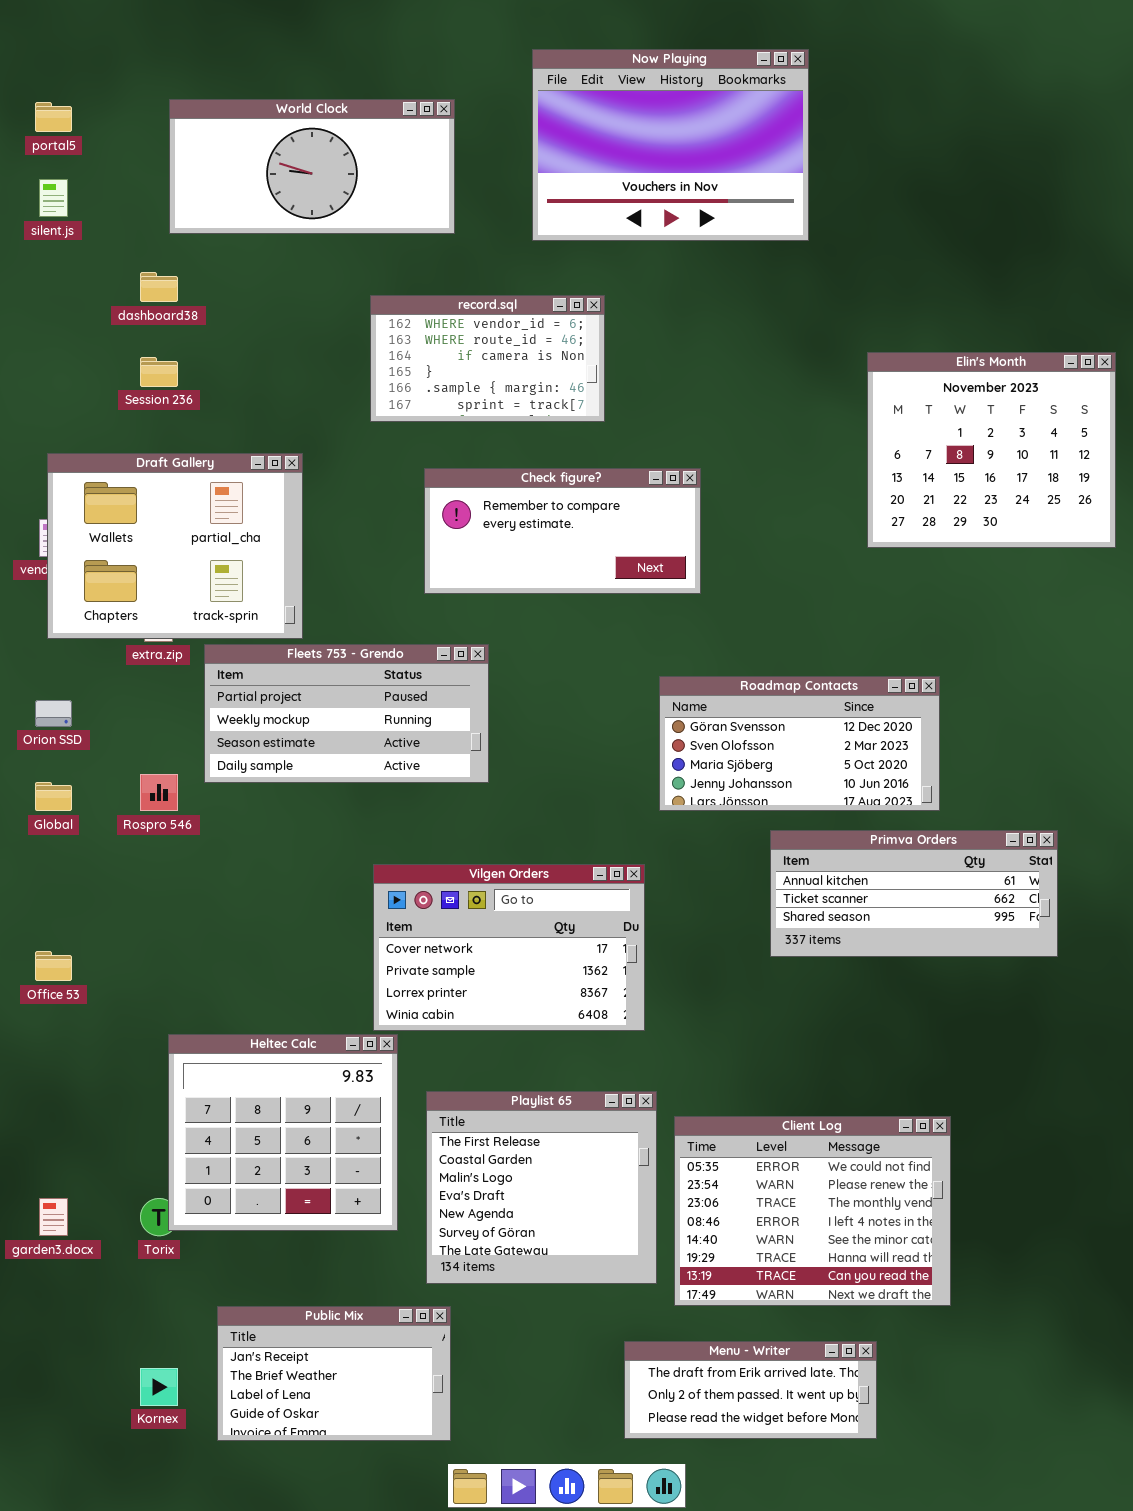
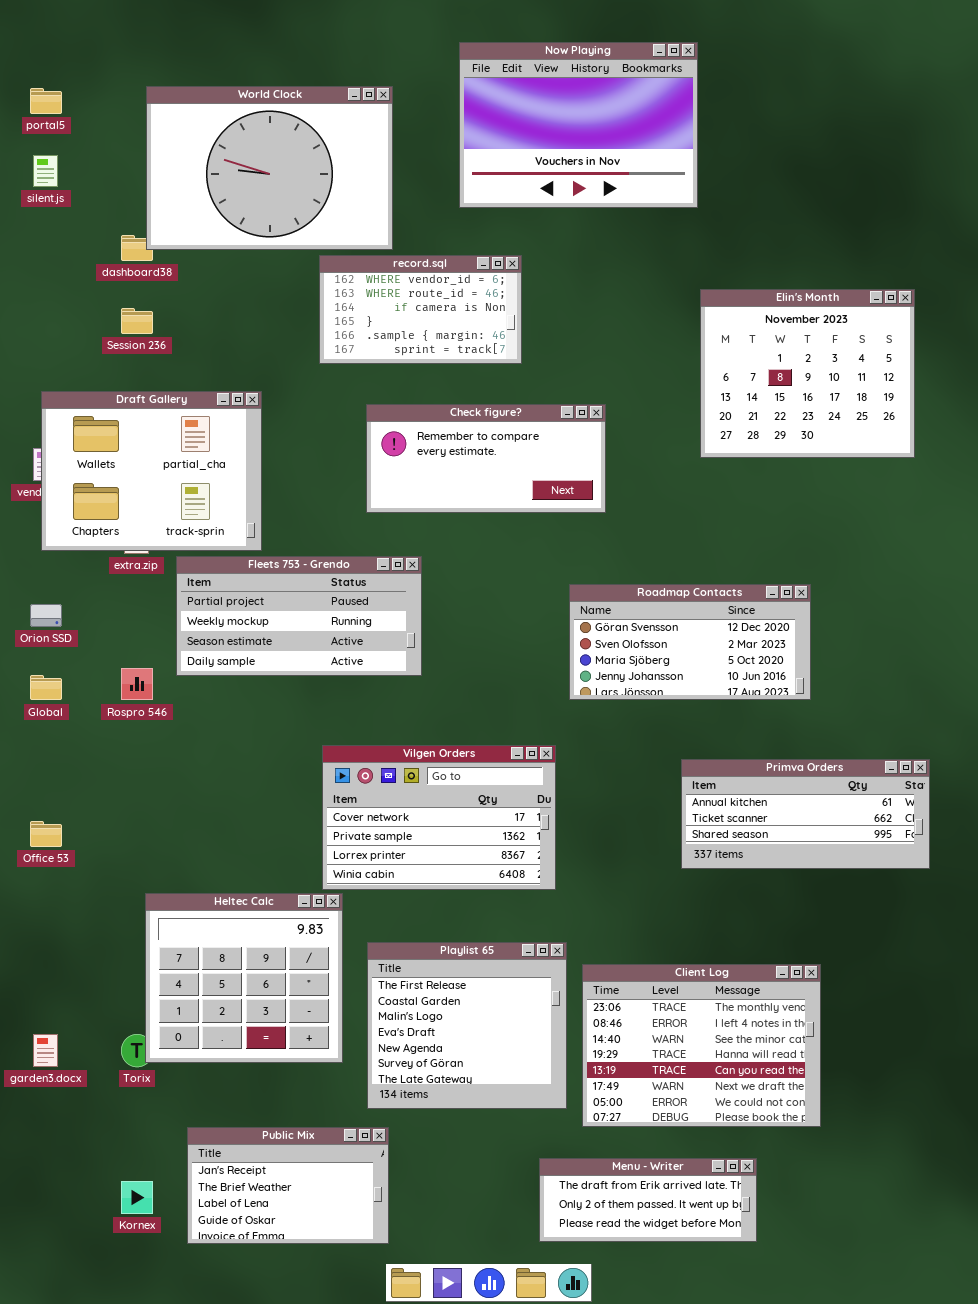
World Clock: [169,99,455,234] -> [146,86,393,250], resized
Elin's Month: [867,352,1116,548] -> [700,289,915,458], moved
Primva Orders: [770,830,1058,957] -> [681,759,930,869], moved
Client Log: [674,1116,951,1306] -> [582,964,821,1127], scrolled down 2 rows

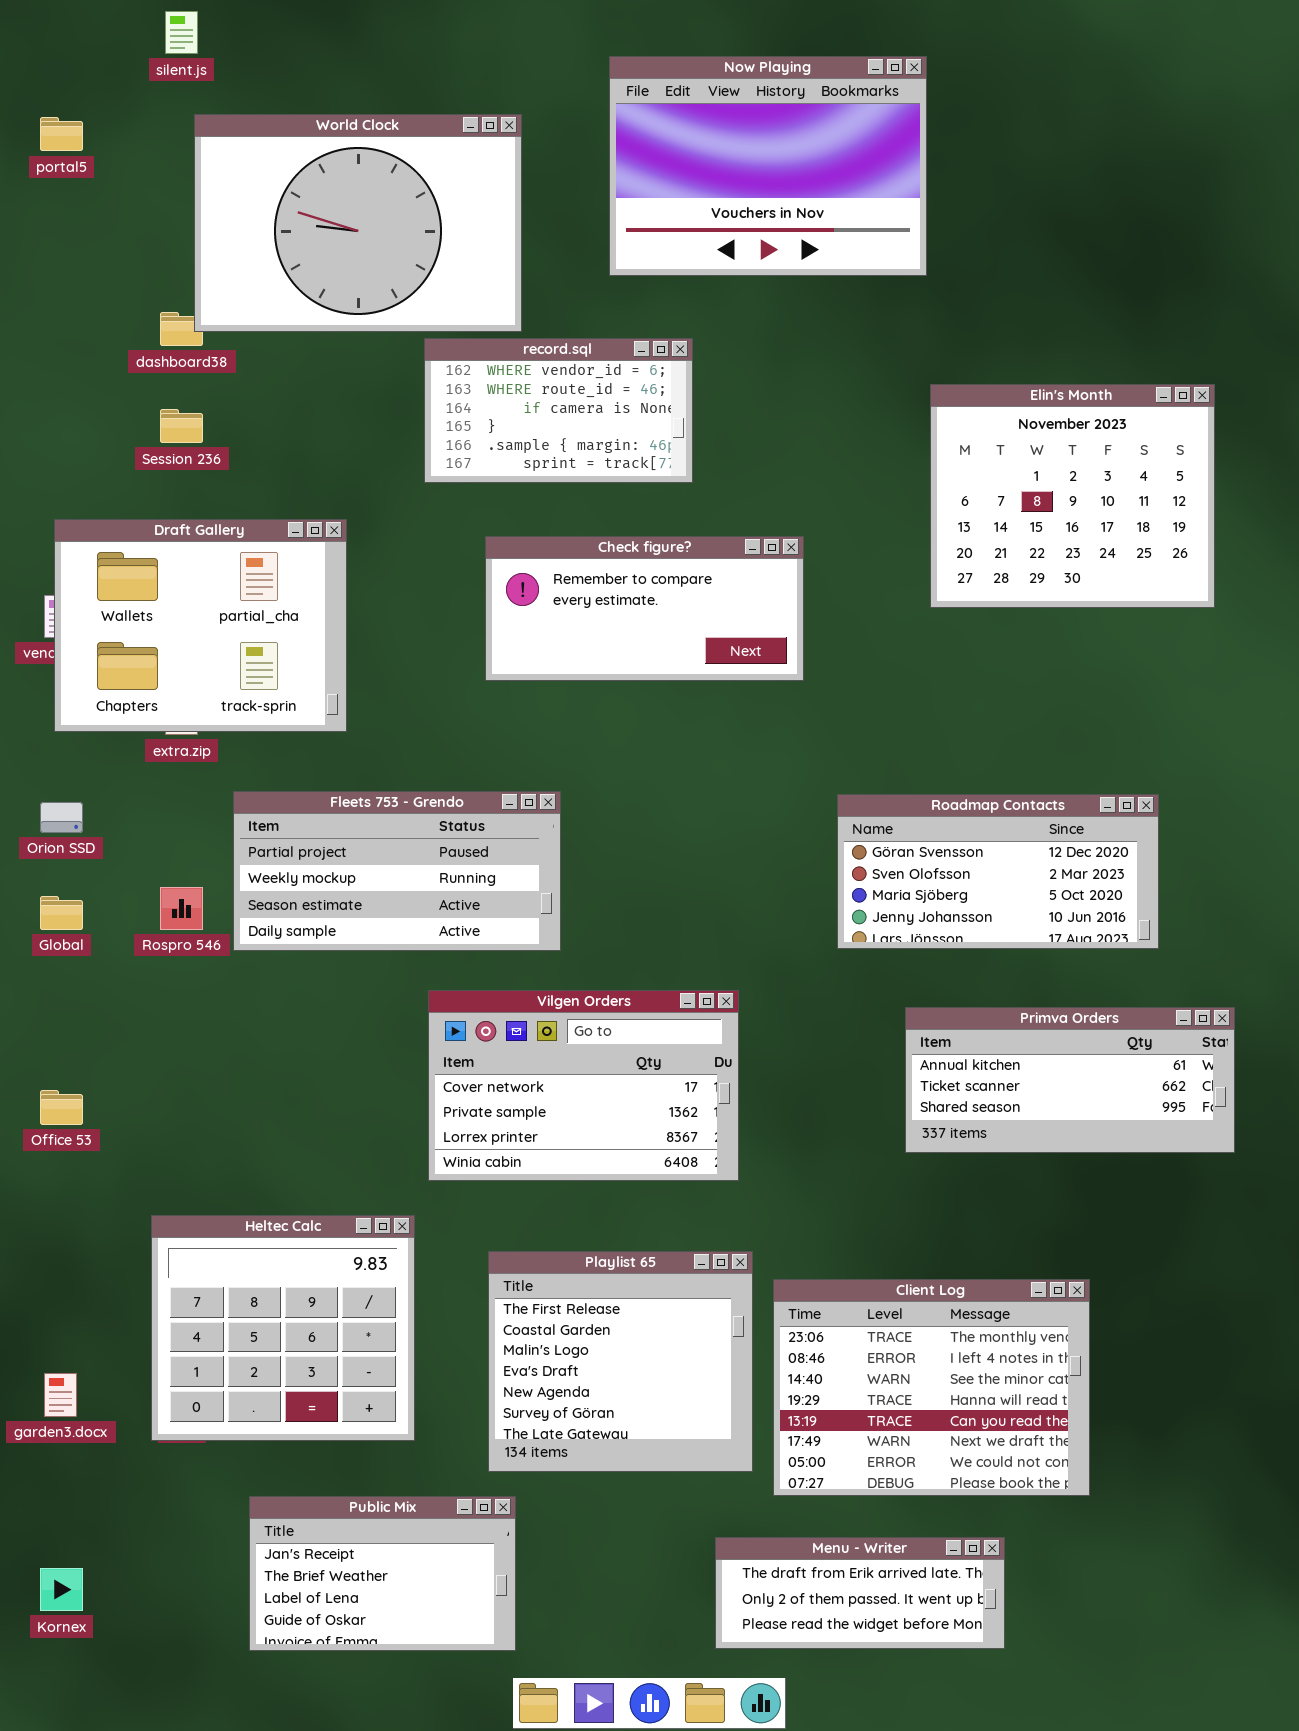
silent.js: [33,155,58,187] -> [165,11,198,54], moved
Fleets 753 - Grendo: [176,556,422,676] -> [233,791,561,951], moved
Roadmap Contacts: [569,584,811,700] -> [837,794,1159,949], moved
Heltec Calc: [145,893,343,1063] -> [151,1215,415,1441], moved
Kornex: [121,1181,153,1214] -> [40,1568,83,1611], moved

